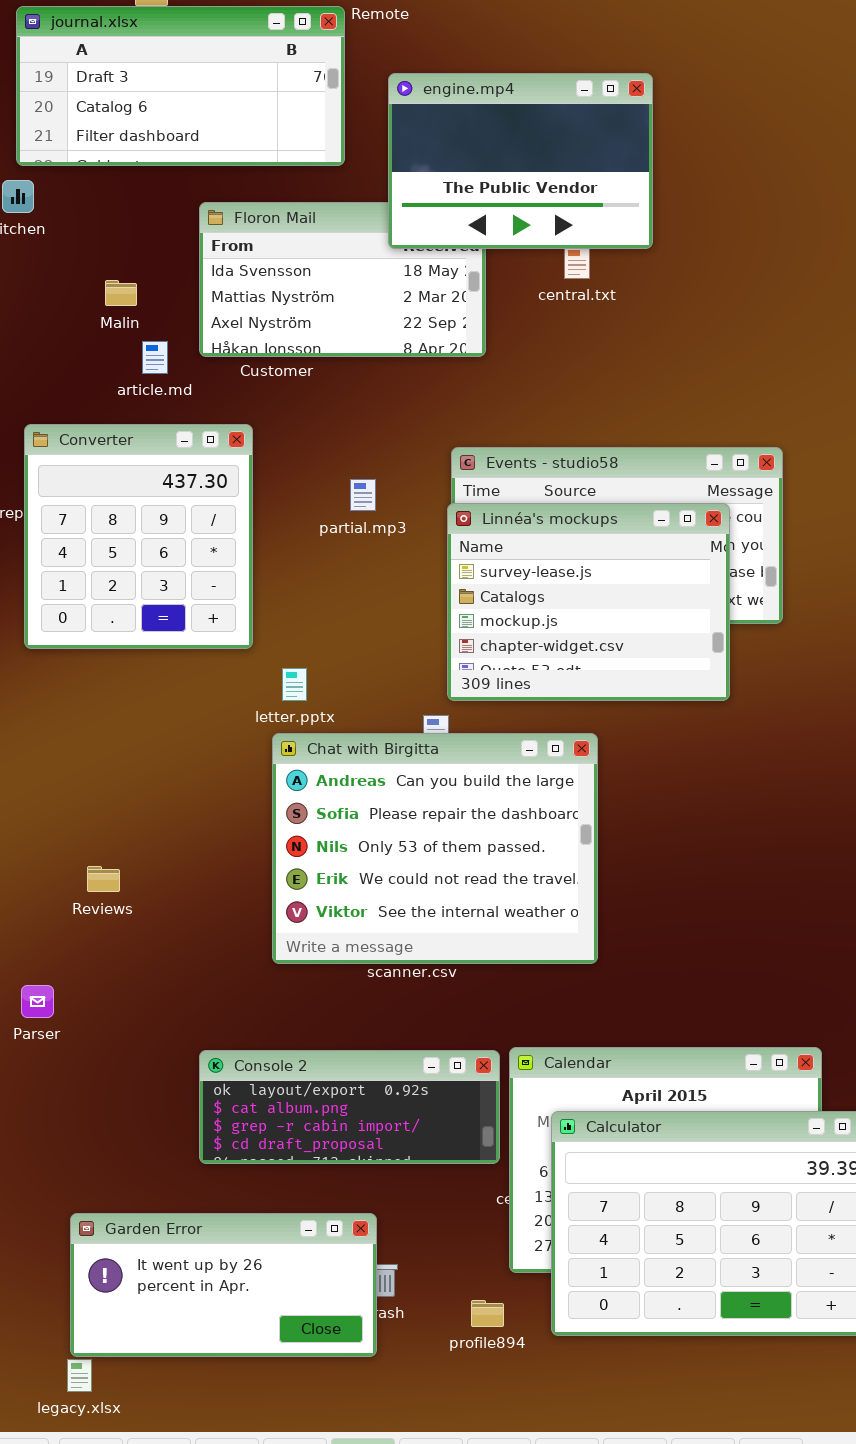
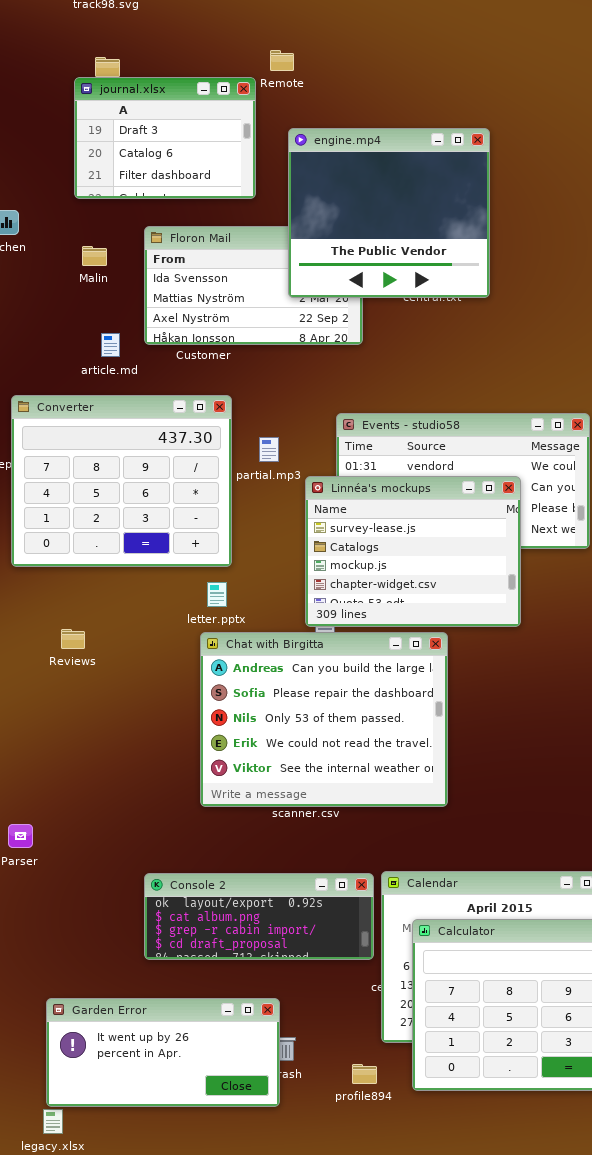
journal.xlsx: [16,6,345,166] -> [74,77,256,199], resized
engine.mp4: [388,73,653,249] -> [288,128,490,298], resized
Malin: [105,280,137,306] -> [82,246,107,266], moved
Converter: [24,424,253,649] -> [11,395,232,567], resized
Linnéa's mockups: [447,503,730,701] -> [305,476,521,627], moved
Reviews: [87,866,120,892] -> [61,629,85,649], moved

